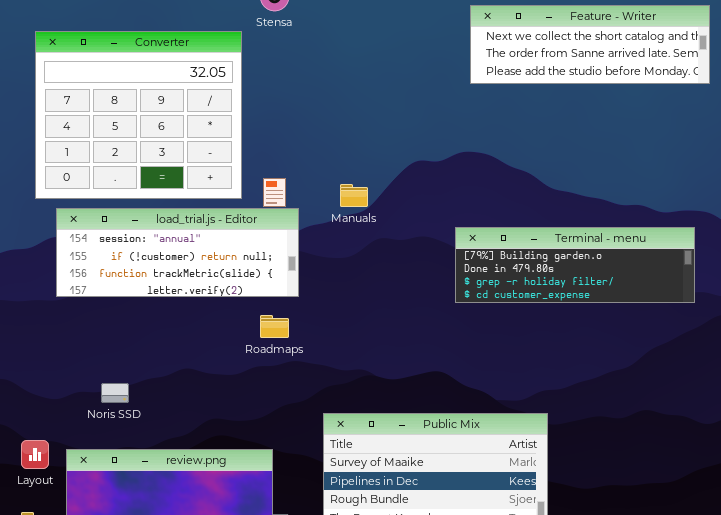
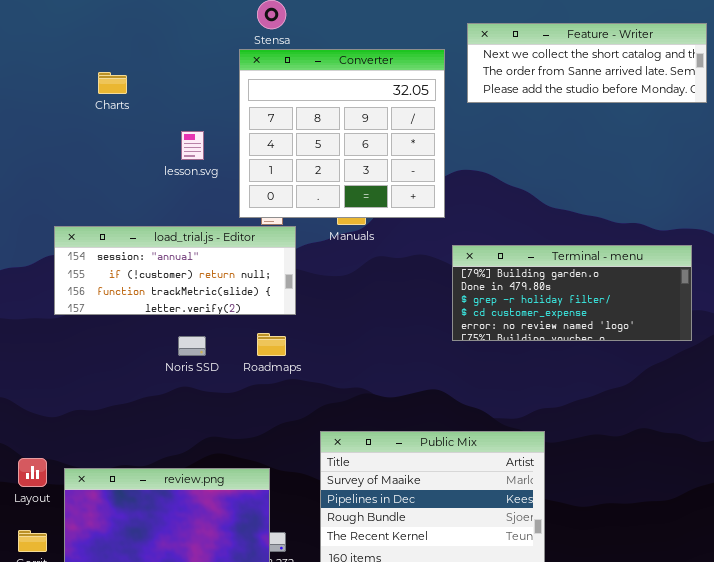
Converter: [35,31,242,199] -> [239,49,445,218], moved
Terminal - menu: [455,227,695,303] -> [452,245,692,341], resized
Noris SSD: [101,383,129,403] -> [178,336,206,356], moved

